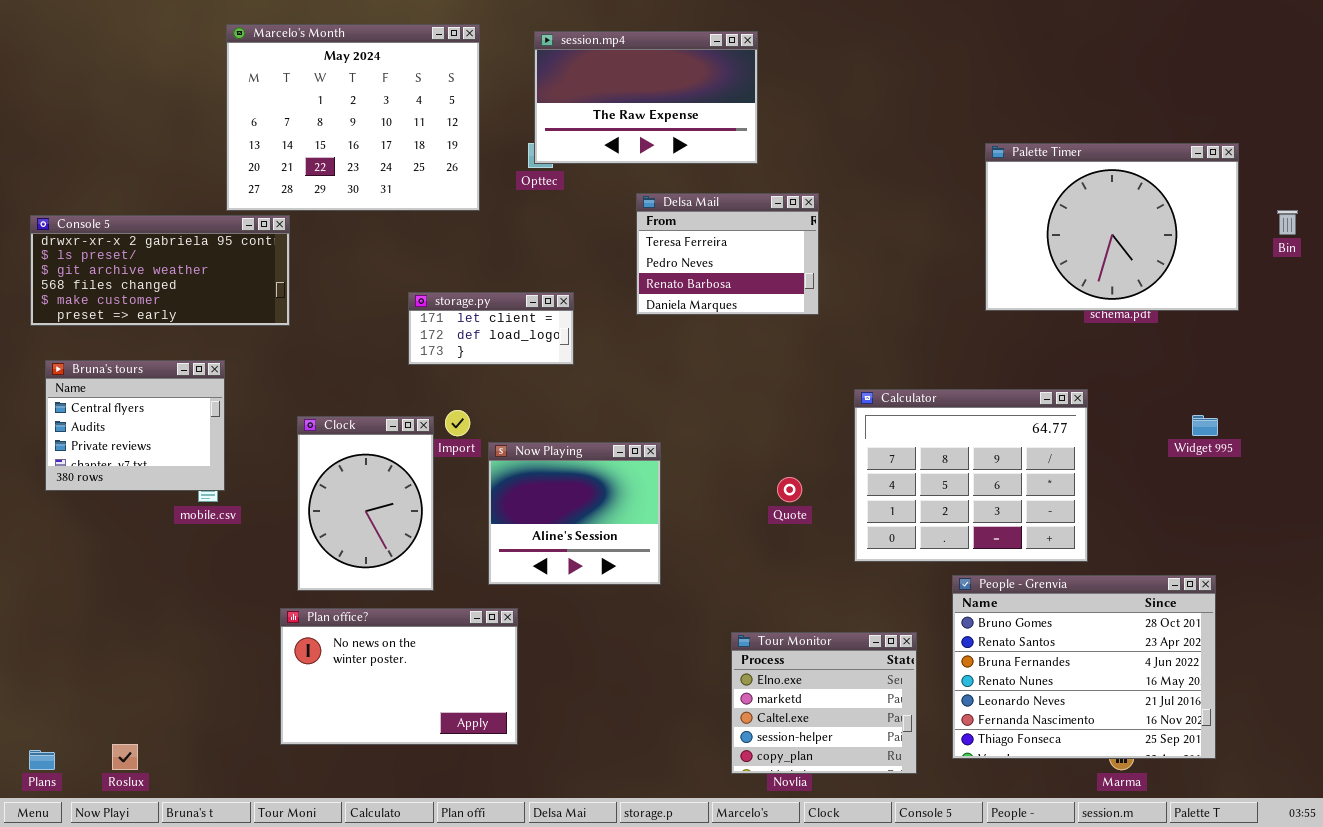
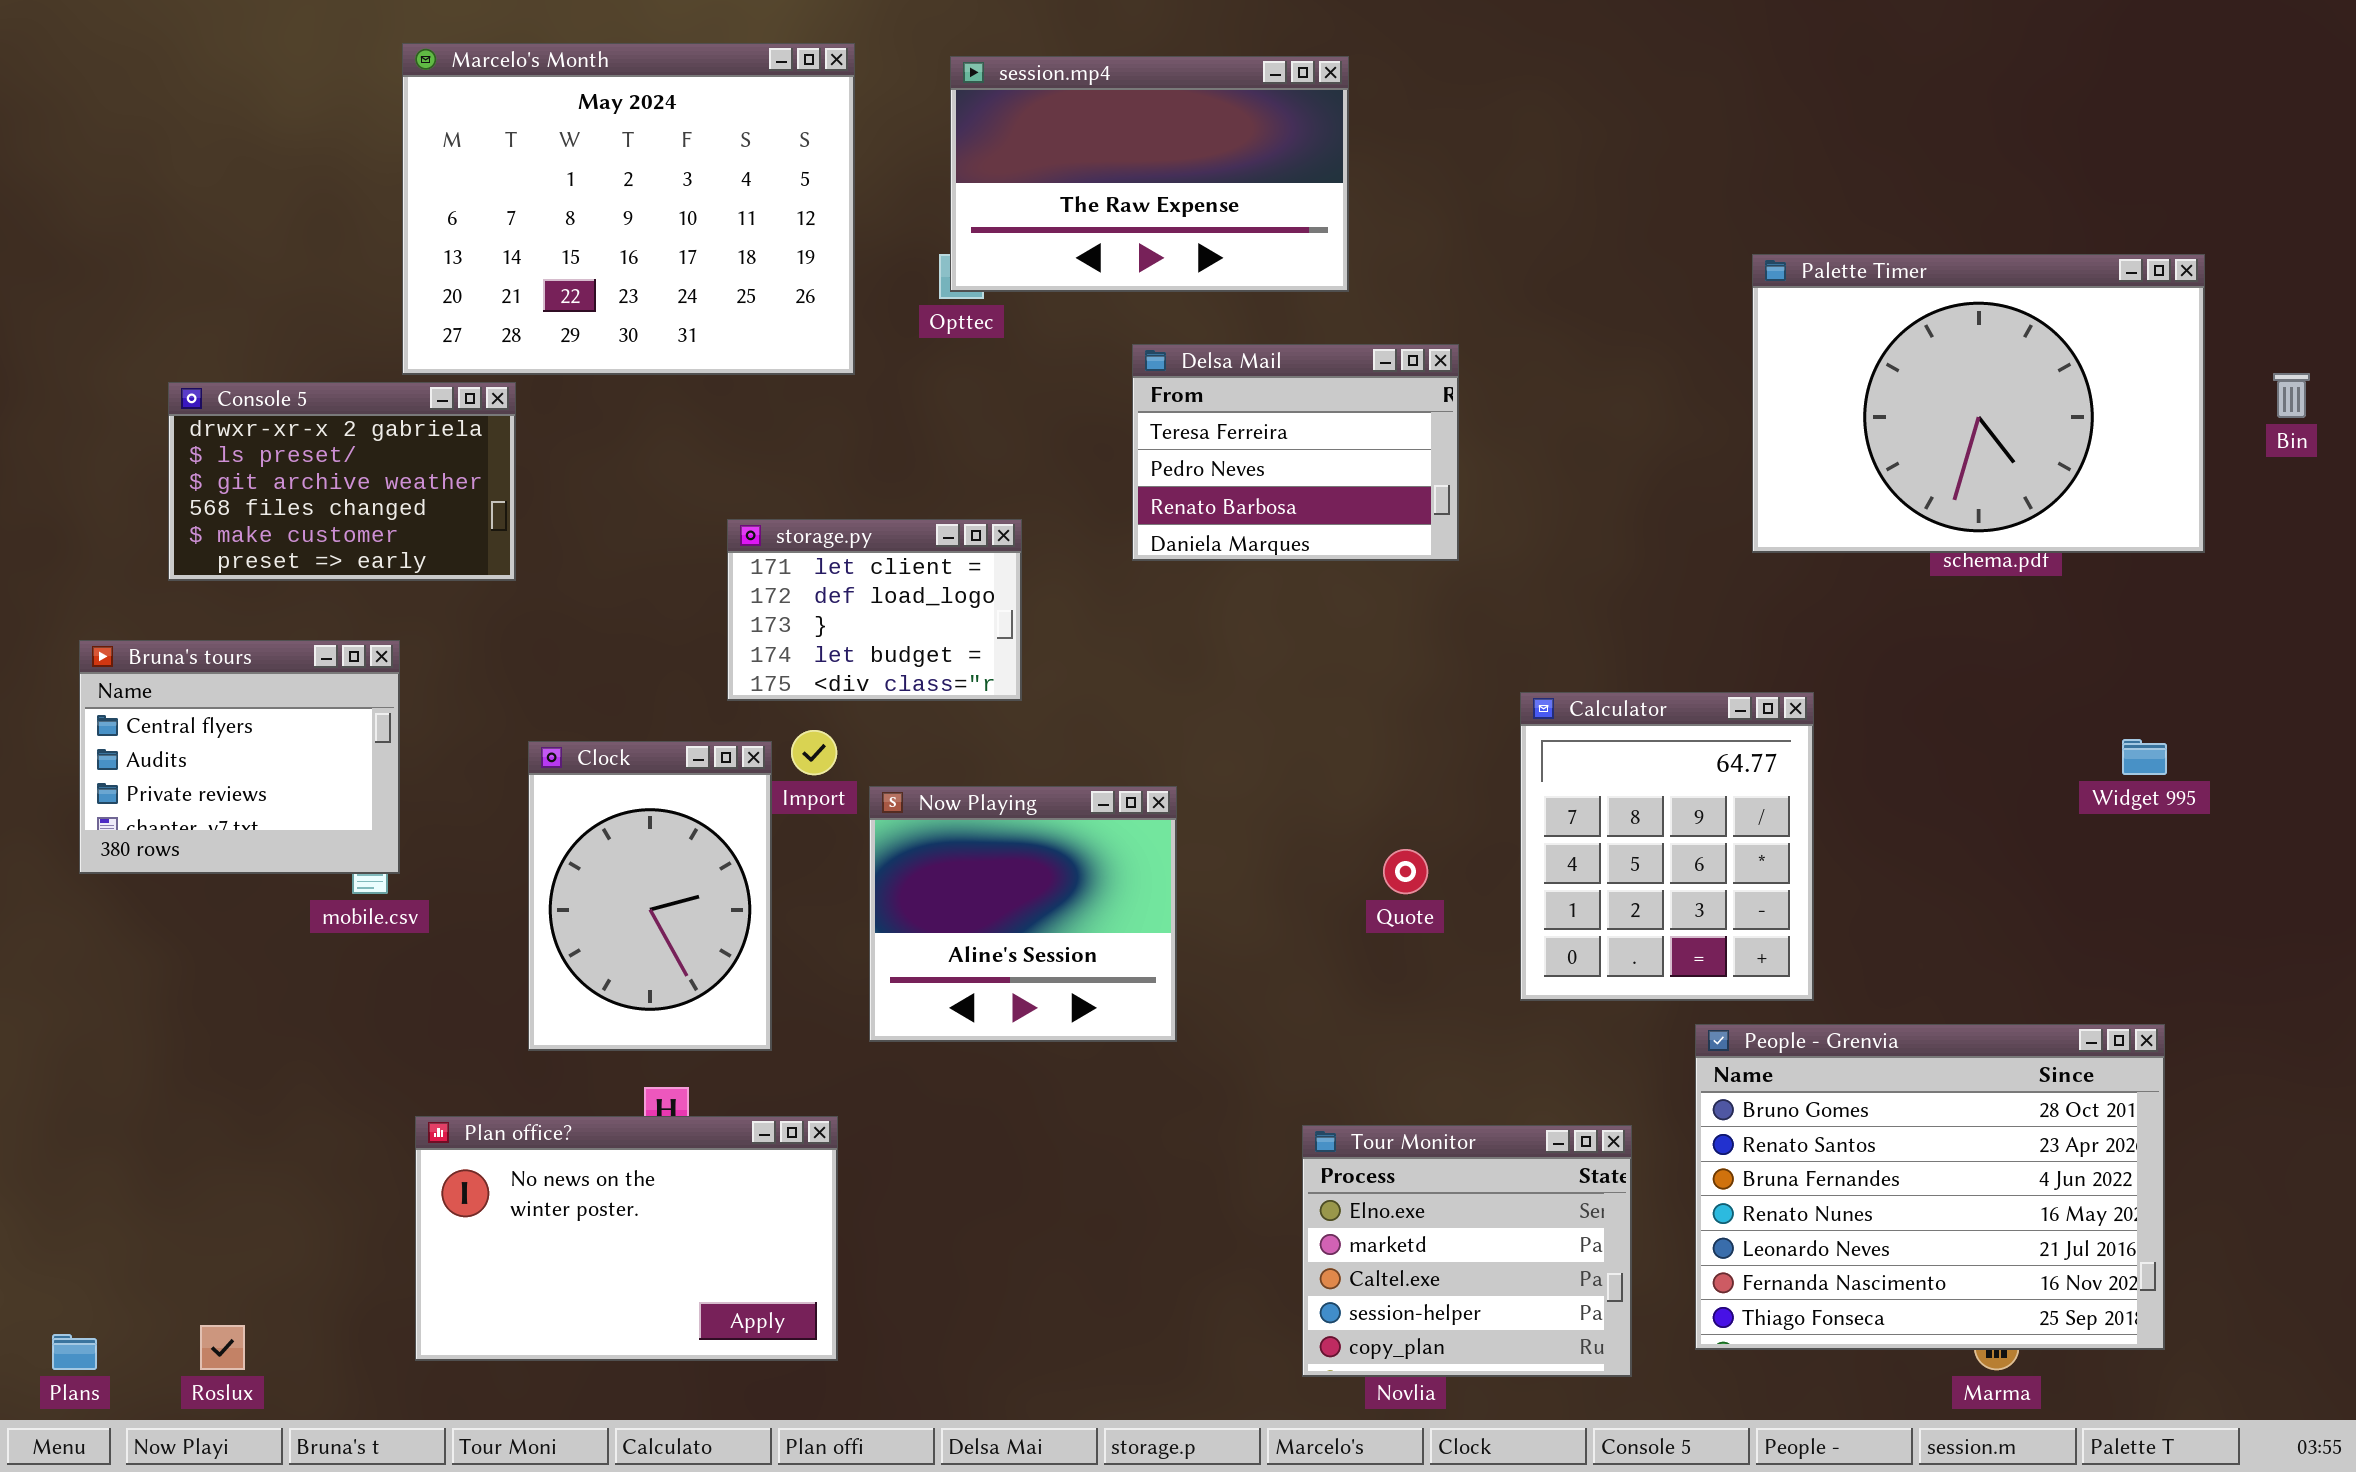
Console 5: [30,215,290,326] -> [168,382,516,581], resized
storage.py: [408,292,574,365] -> [727,519,1022,701], resized
Calculator: [854,389,1088,562] -> [1520,692,1814,1001], resized
Plan office?: [280,608,518,745] -> [415,1116,838,1361], moved

